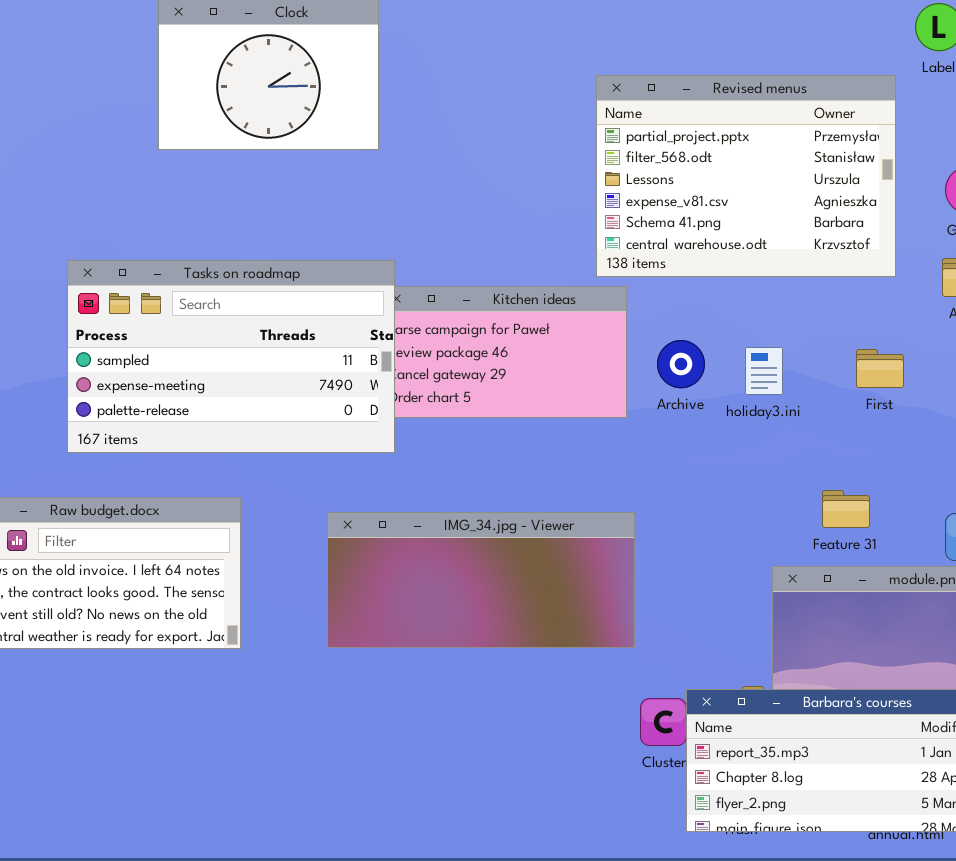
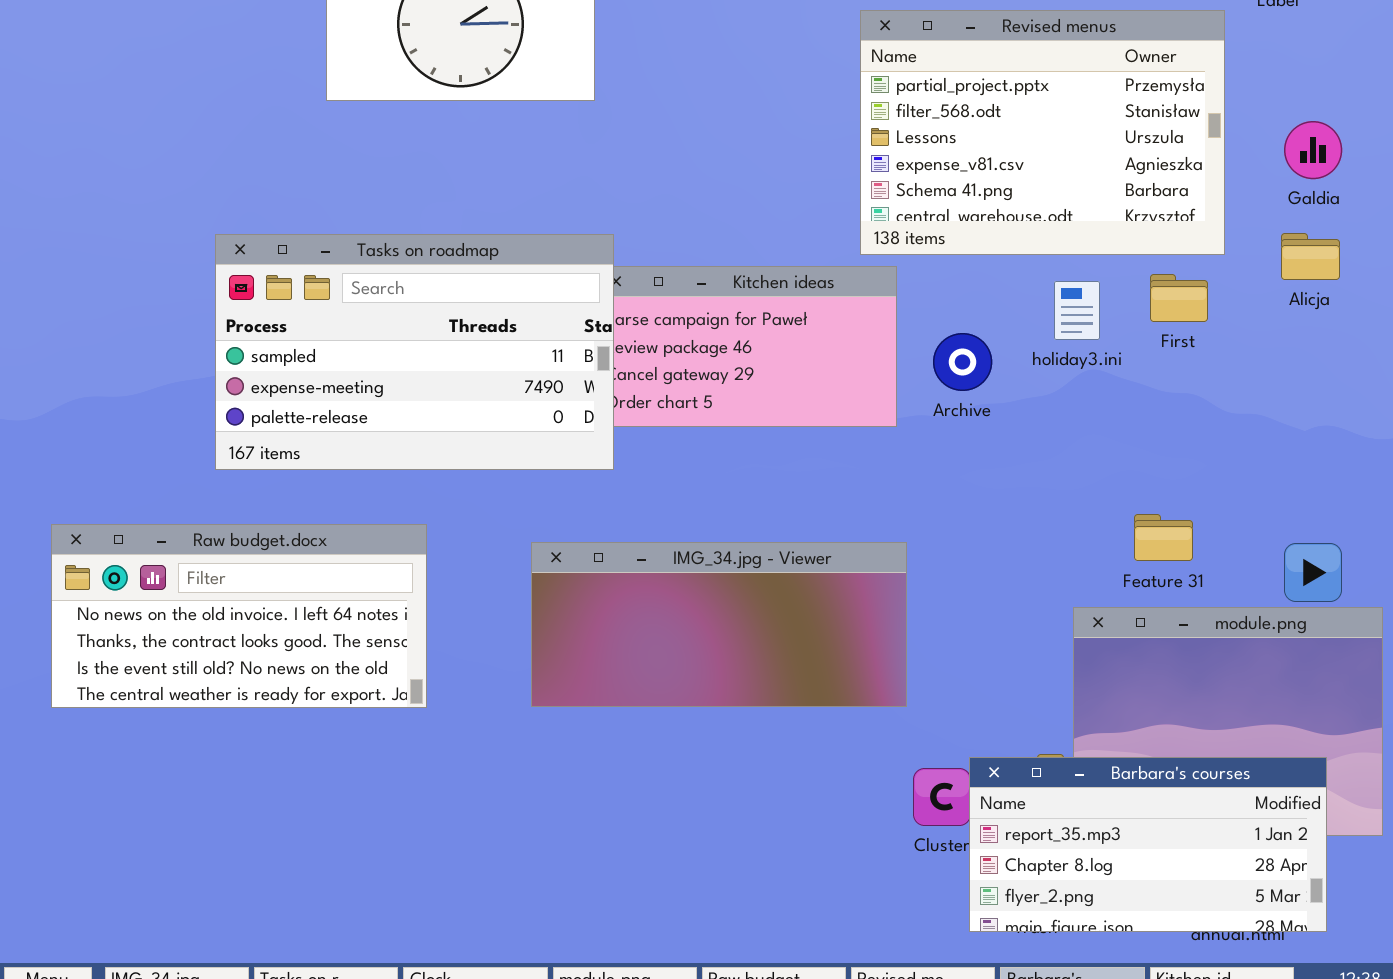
holiday3.ini: [745,347,783,395] -> [1054,281,1100,340], moved
First: [856,349,904,388] -> [1150,274,1208,322], moved

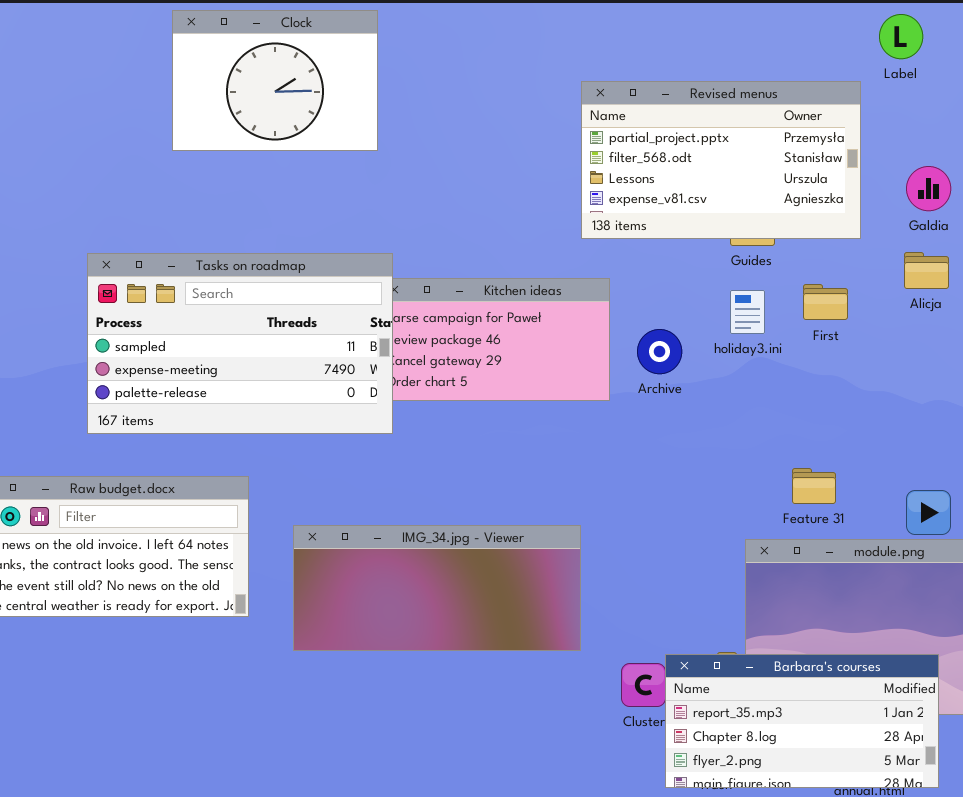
Revised menus: [860,10,1225,255] -> [581,81,861,239], resized
IMG_34.jpg - Viewer: [531,542,907,707] -> [293,525,581,651], moved

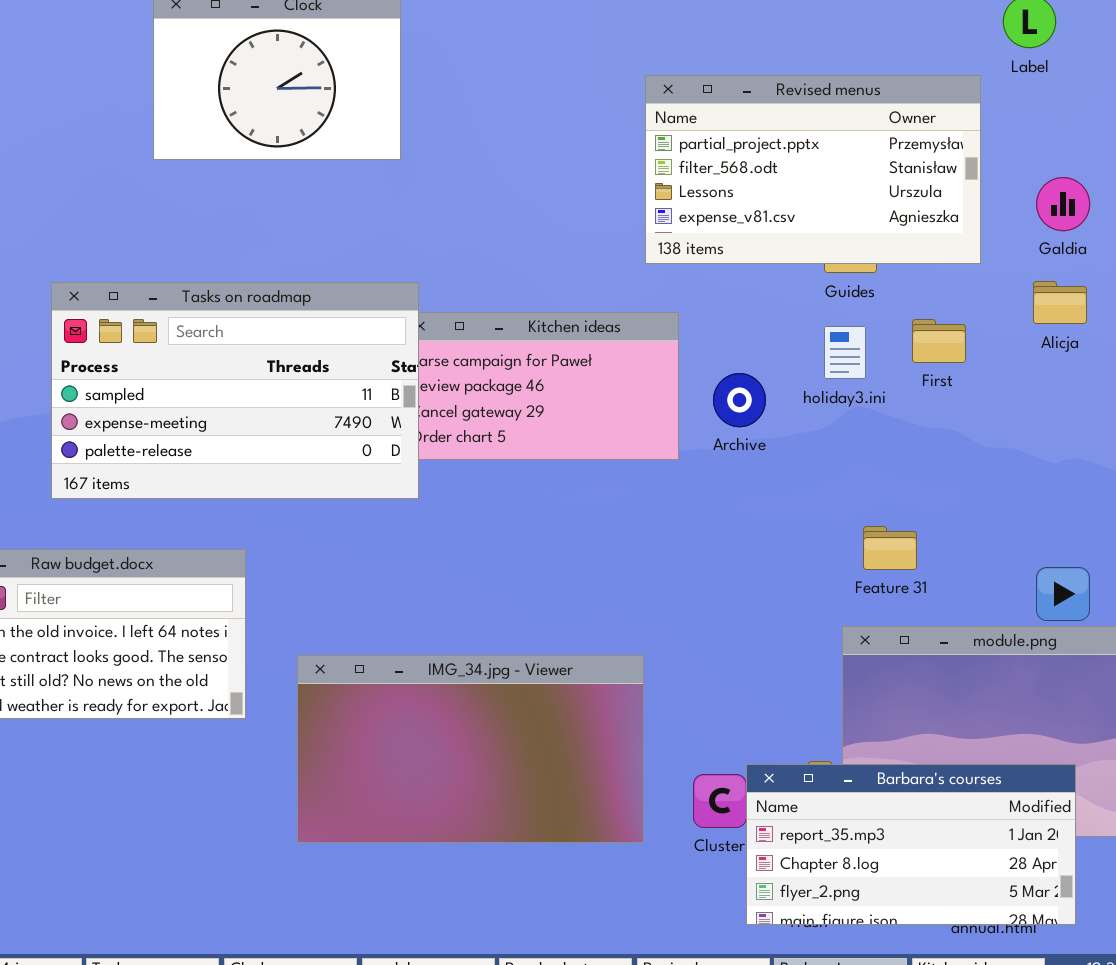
Feature 31: [792,468,836,504] -> [863,526,917,570], moved
IMG_34.jpg - Viewer: [293,525,581,651] -> [297,655,644,843], moved, resized

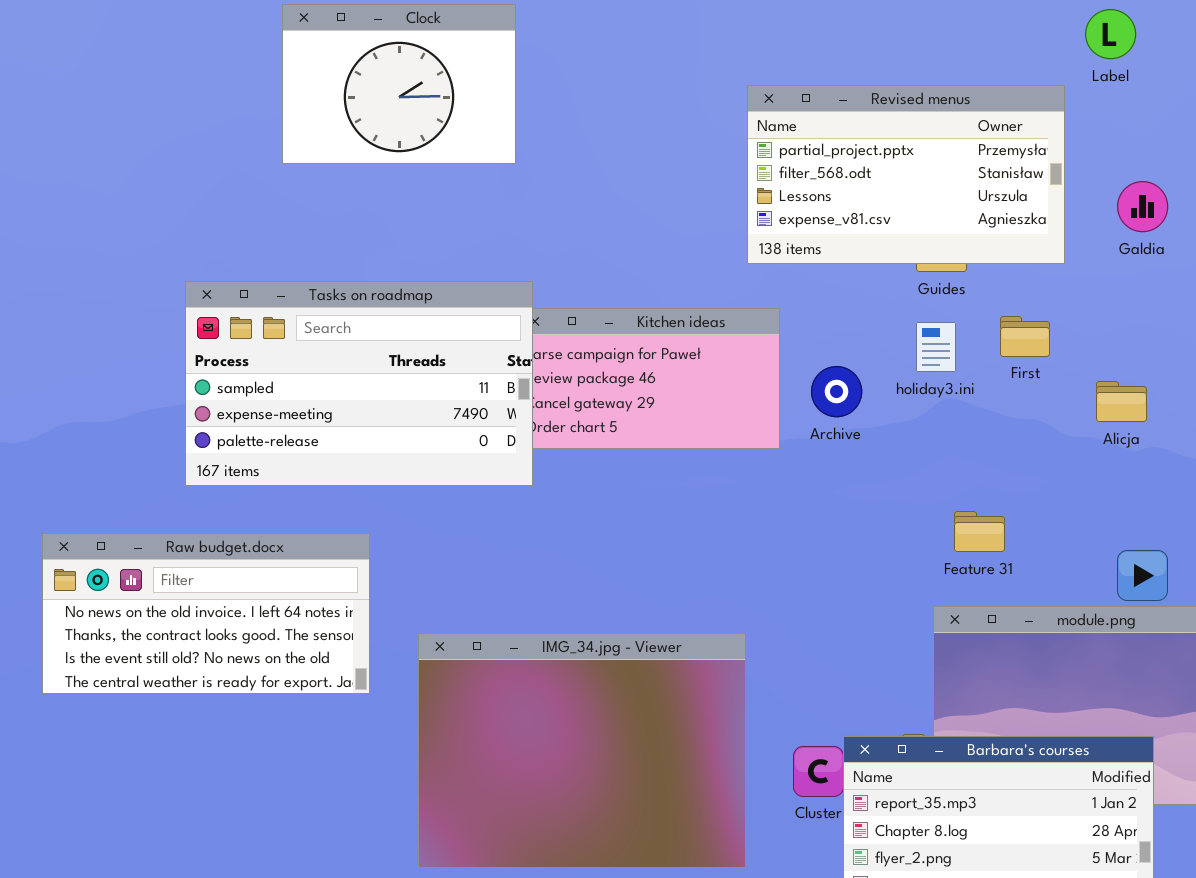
Alicja: [1033,281,1087,324] -> [1096,381,1147,422], moved
IMG_34.jpg - Viewer: [297,655,644,843] -> [418,633,746,868], resized

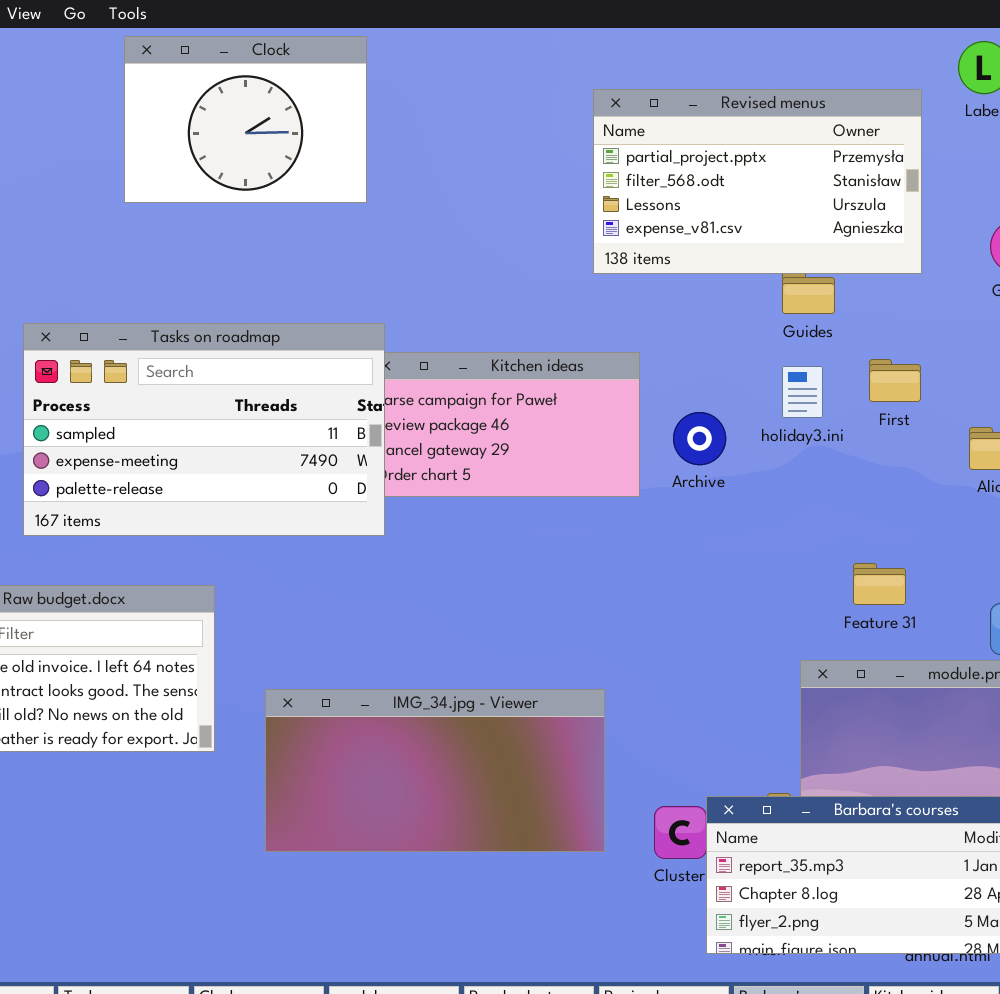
Revised menus: [747,85,1065,264] -> [593,89,922,274], moved
Feature 31: [954,511,1005,552] -> [853,563,906,605], moved
IMG_34.jpg - Viewer: [418,633,746,868] -> [265,689,605,852], resized

